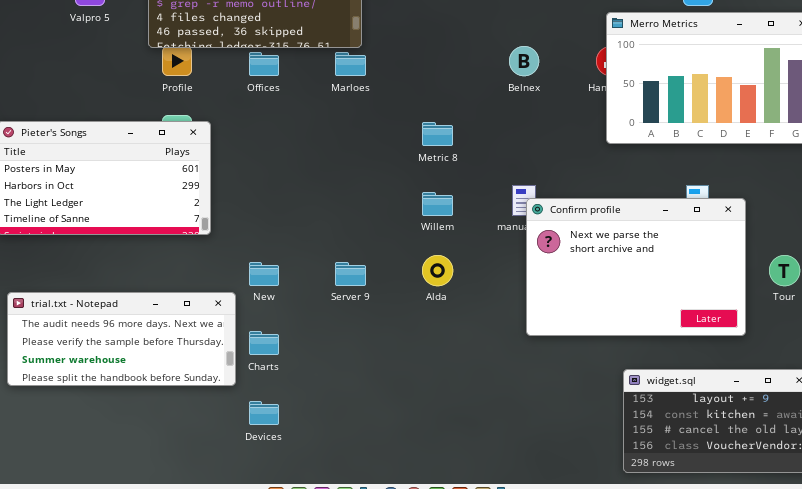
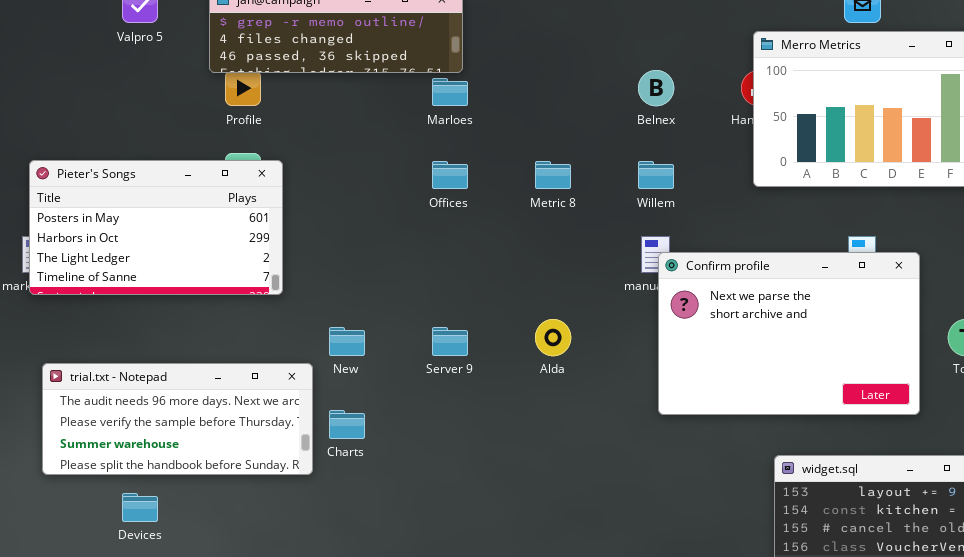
Offices: [249,52,279,76] -> [432,161,468,189], moved
Willem: [422,192,453,216] -> [638,161,674,189], moved
Devices: [249,401,279,425] -> [122,493,158,522], moved

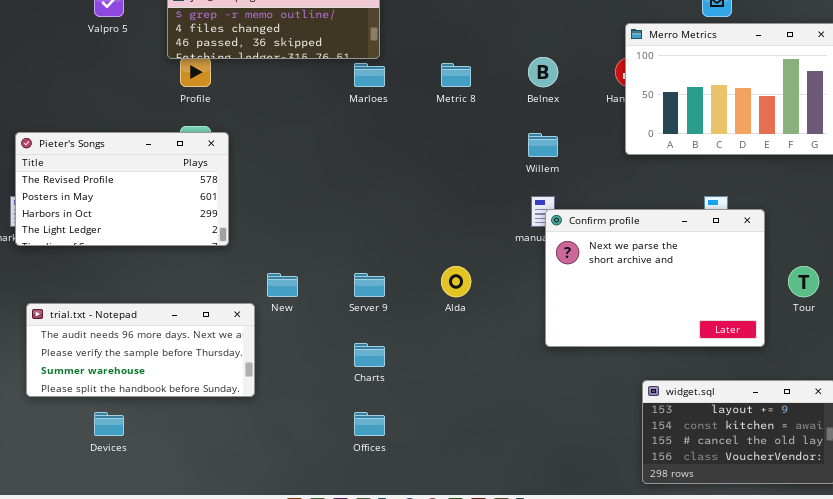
Pieter's Songs: [29,160,283,295] -> [15,132,229,246], scrolled up 1 row
Offices: [432,161,468,189] -> [354,412,385,436], moved
Metric 8: [535,161,571,189] -> [441,63,471,87], moved
Charts: [329,410,365,439] -> [354,343,385,367], moved

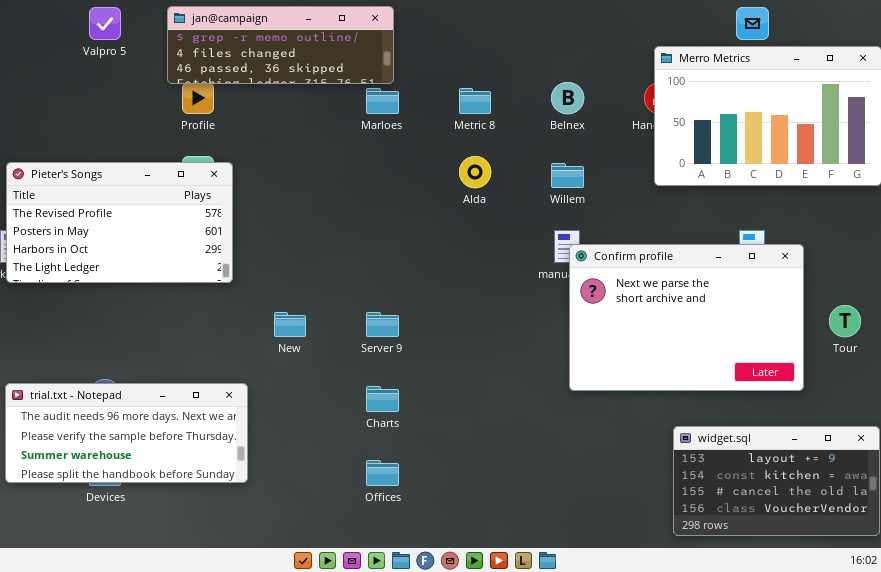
Alda: [441,266,471,297] -> [459,156,491,188], moved
trial.txt - Notepad: [26,303,255,397] -> [5,383,248,483], moved

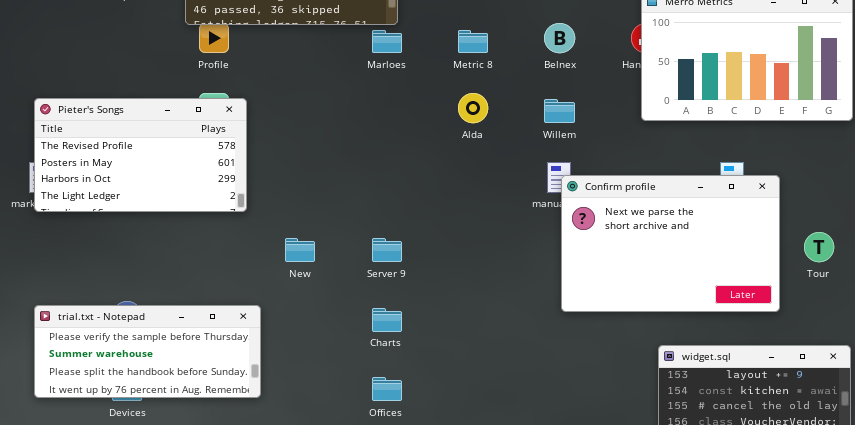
trial.txt - Notepad: [5,383,248,483] -> [34,305,261,398], scrolled down 1 row

